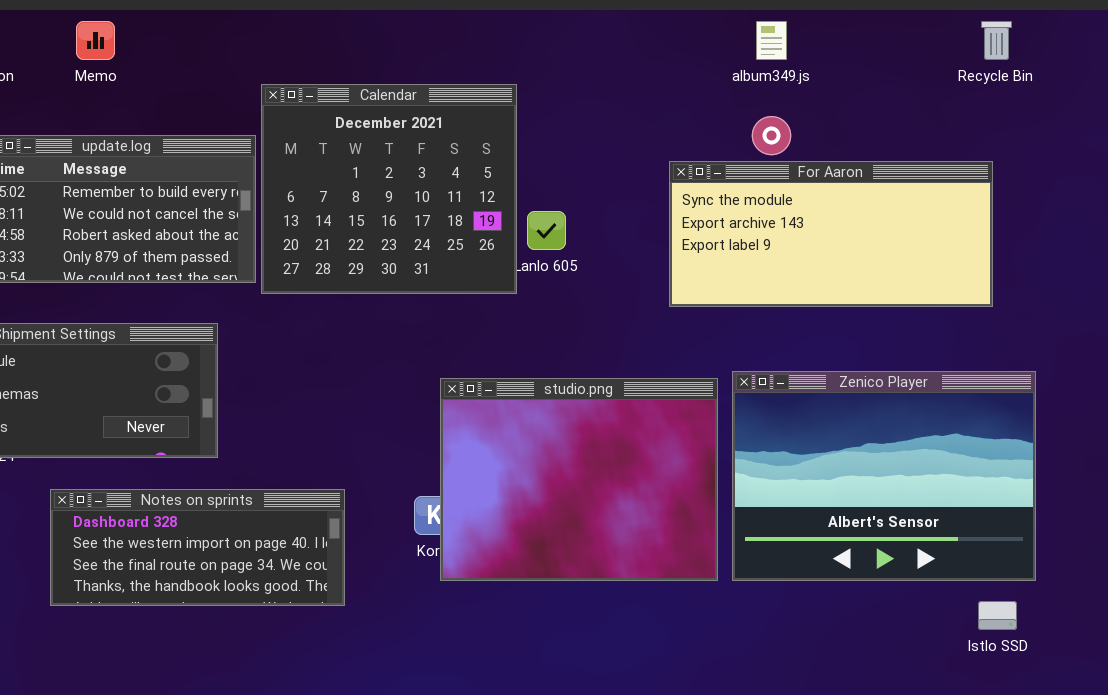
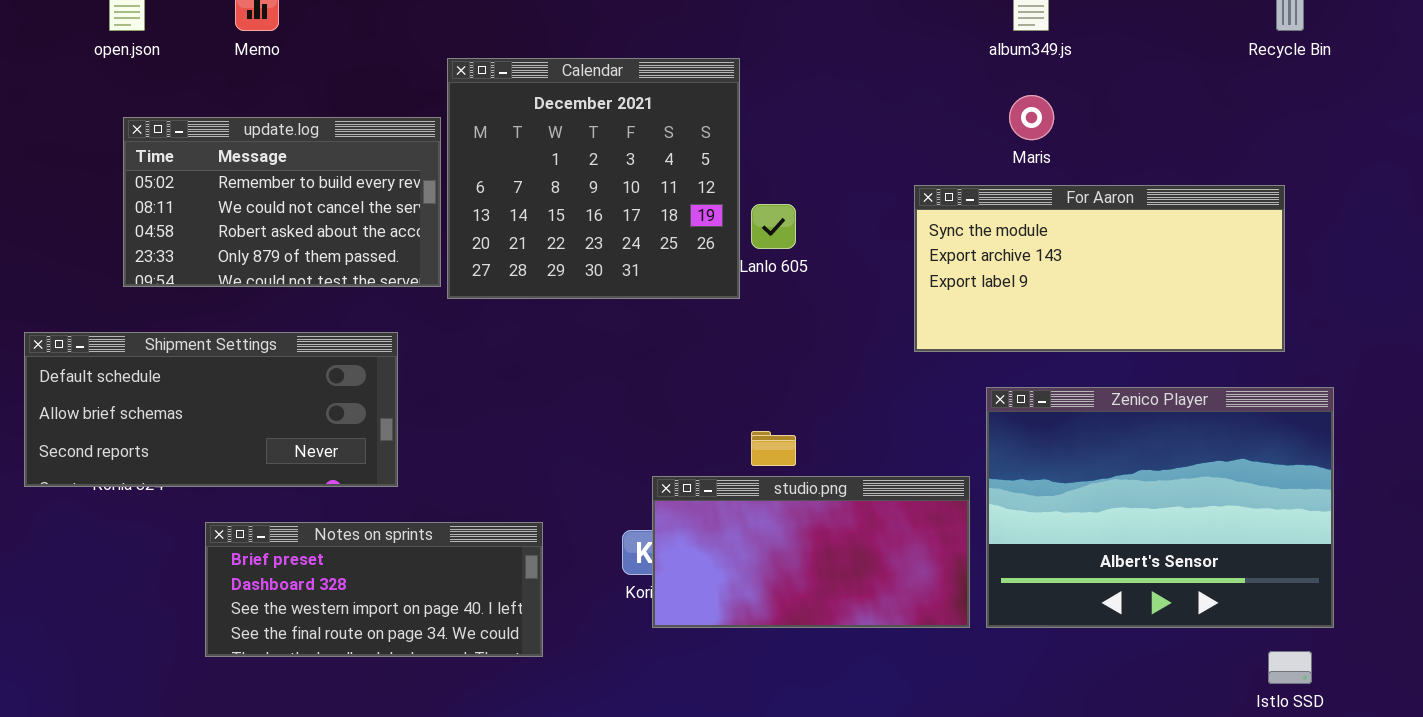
For Aaron: [669,161,993,307] -> [914,185,1285,352], moved
studio.png: [440,378,718,581] -> [652,476,970,628], resized
Notes on sprints: [50,489,345,606] -> [205,522,543,657], scrolled up 1 row

